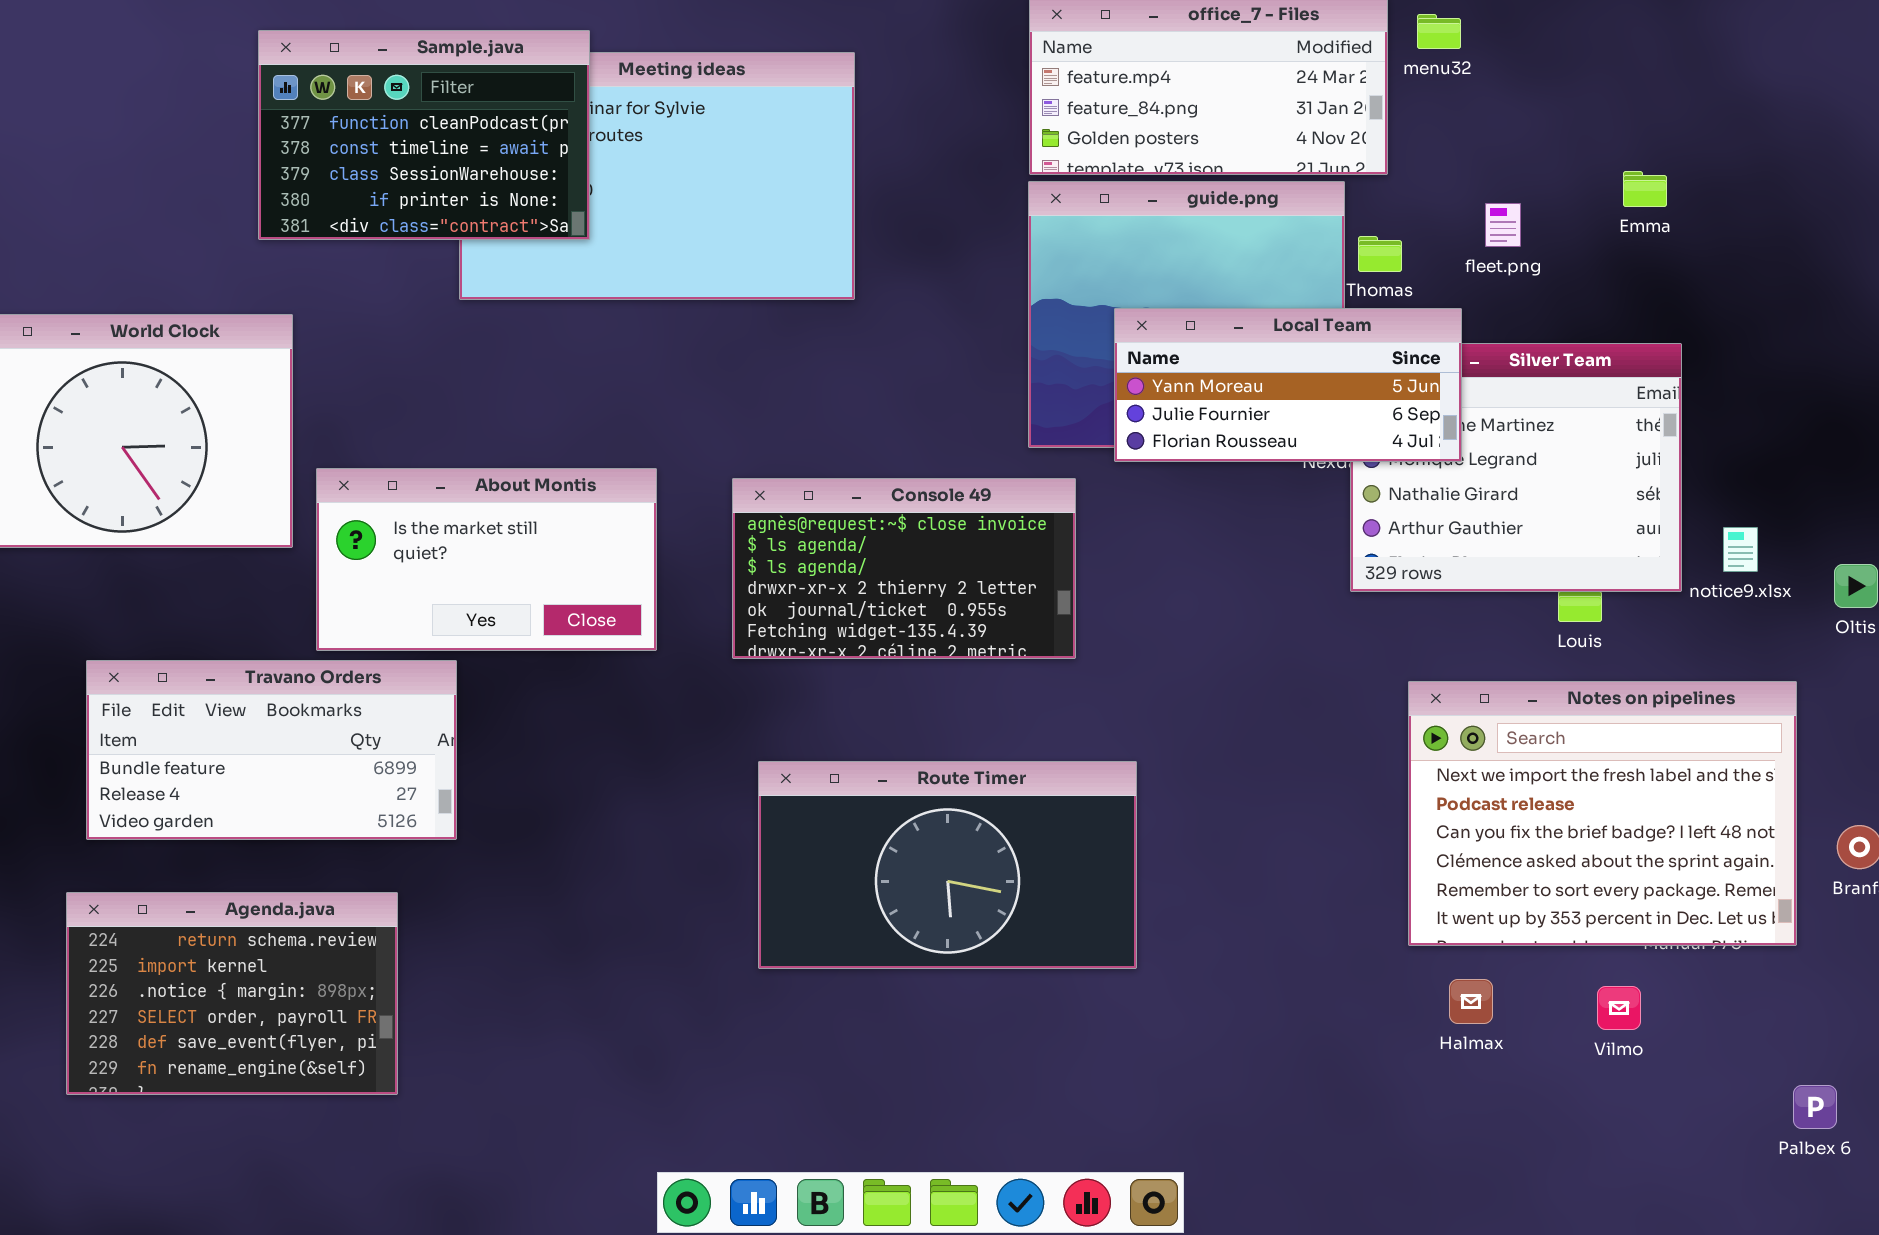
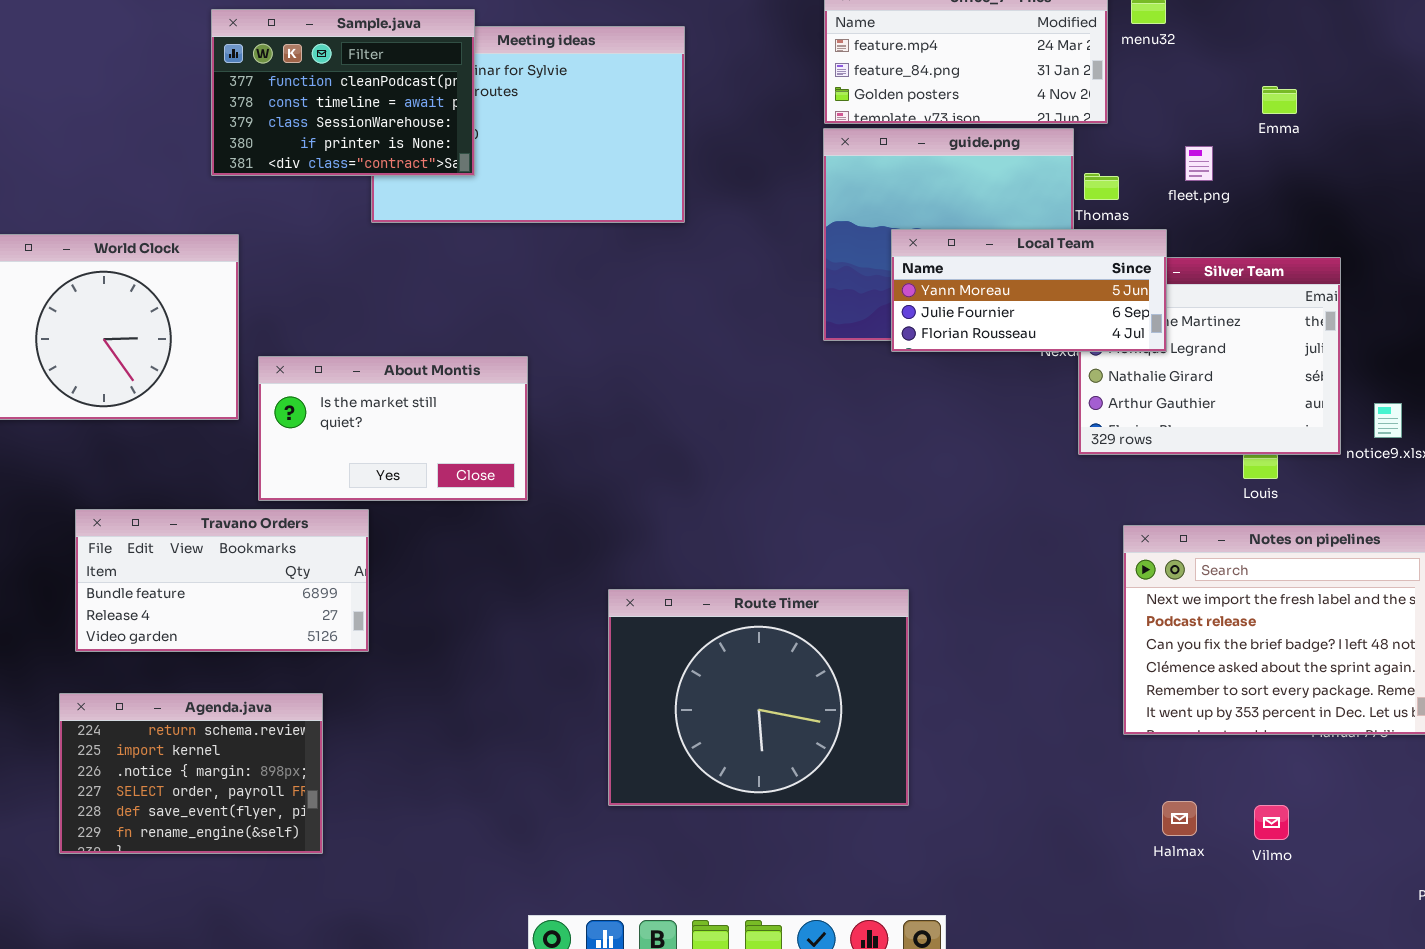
Emma: [1623,171,1667,207] -> [1262,86,1297,114], moved
Console 49: [732,478,1076,659] -> none, closed
Route Timer: [758,761,1137,969] -> [608,589,909,806], resized
Halmax: [1449,979,1493,1024] -> [1162,801,1197,836], moved
Vilmo: [1597,986,1641,1030] -> [1254,805,1289,840], moved

